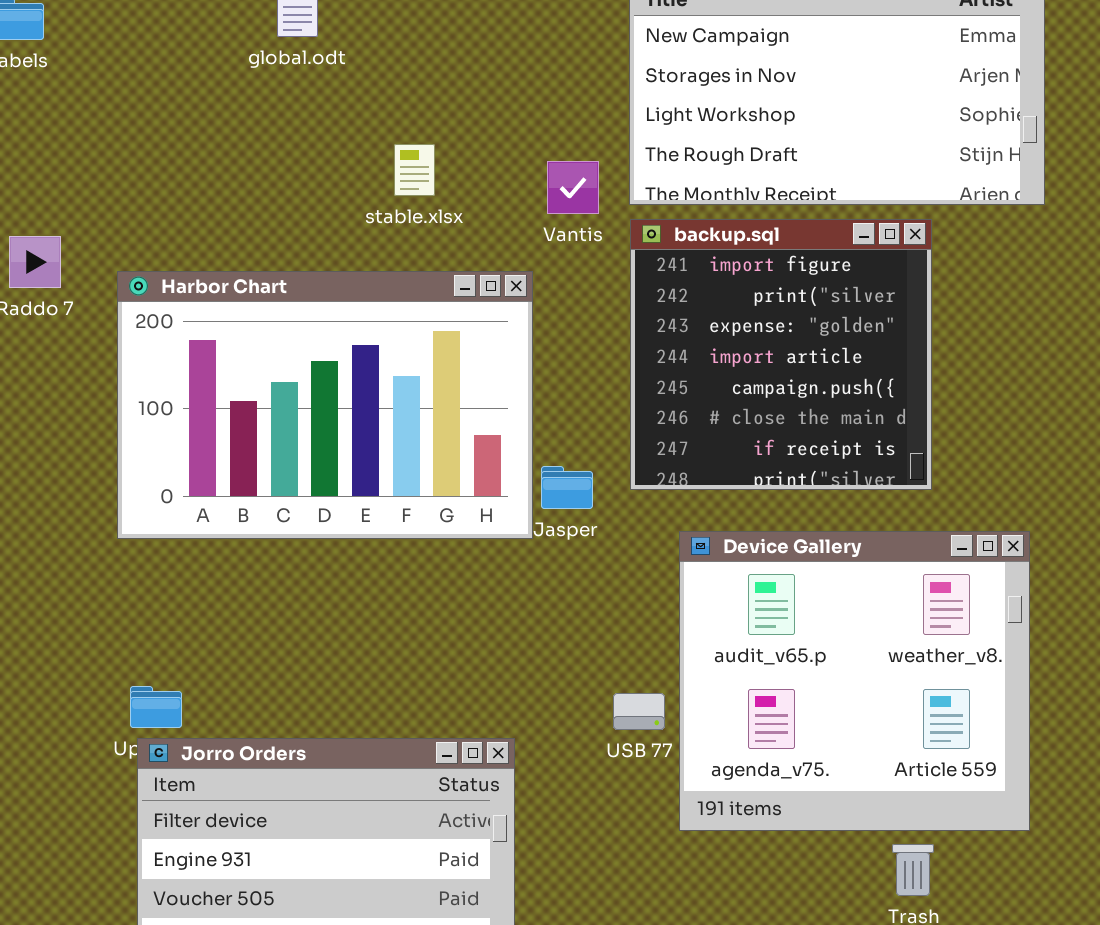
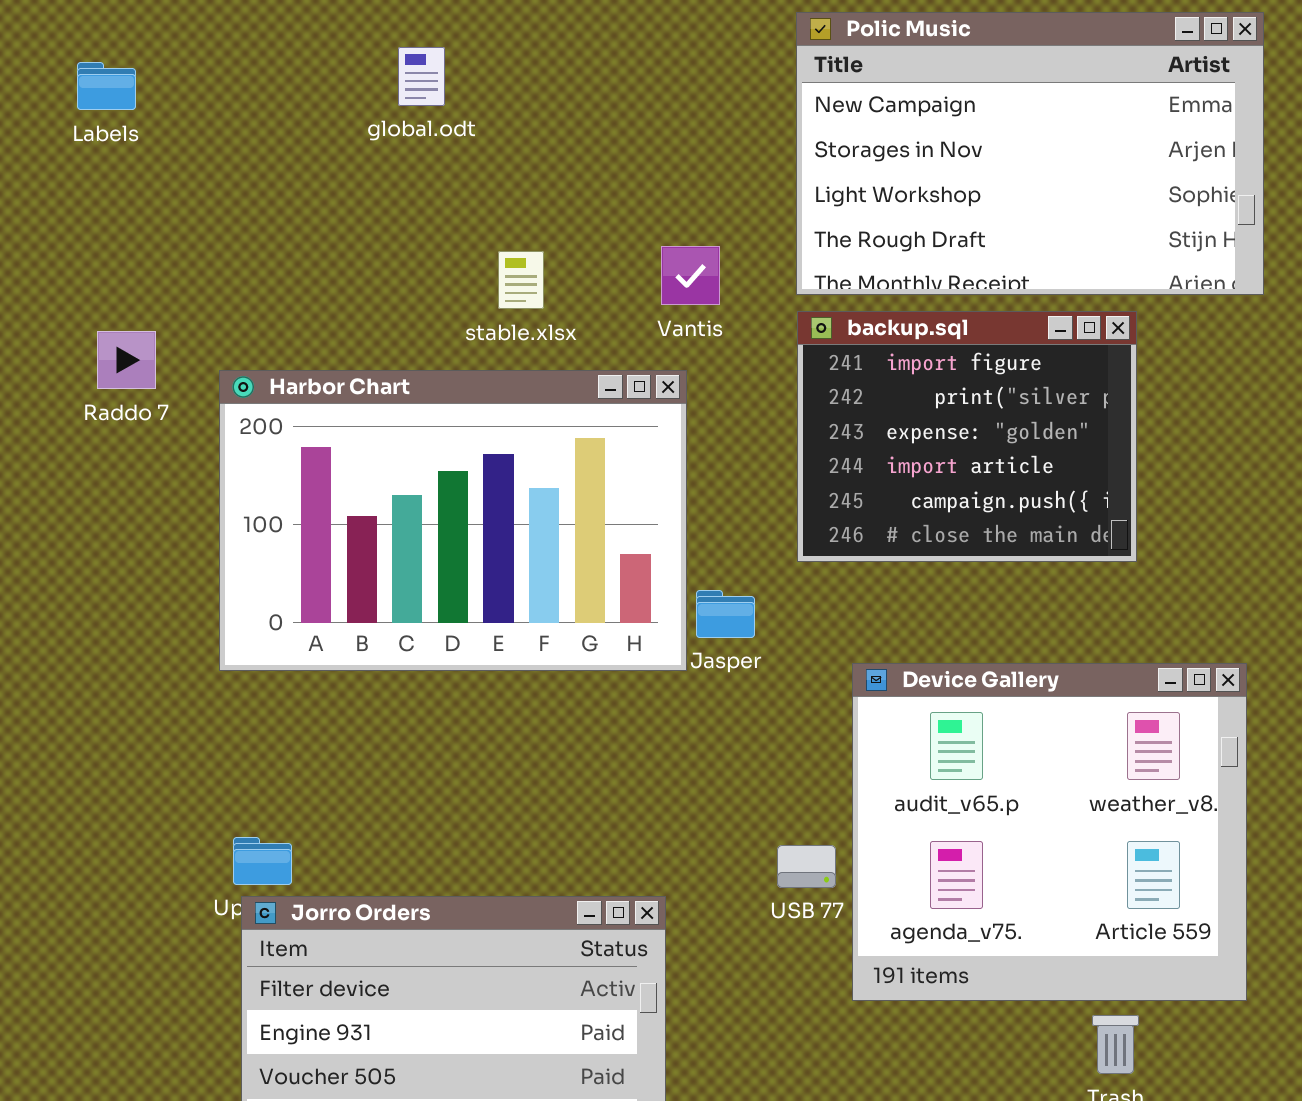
stable.xlsx: [394,144,435,196] -> [498,251,544,309], moved
Vantis: [547,161,599,214] -> [661,246,720,305], moved
backup.sql: [630,219,932,490] -> [797,311,1137,562], resized

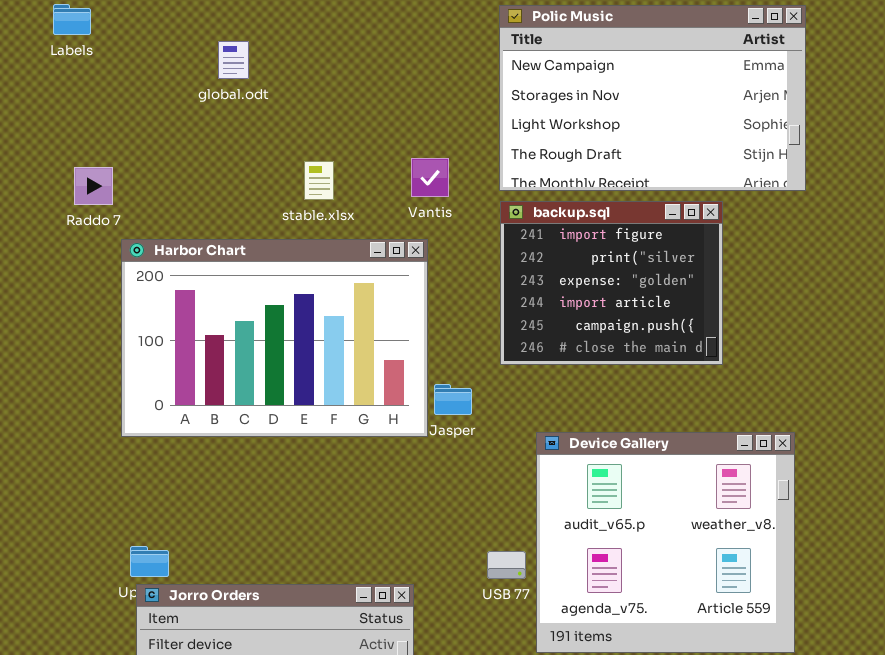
global.odt: [398,47,445,106] -> [218,41,249,79], moved
Labels: [77,62,136,110] -> [53,4,91,35], moved
Raddo 7: [97,331,156,389] -> [74,167,113,205], moved

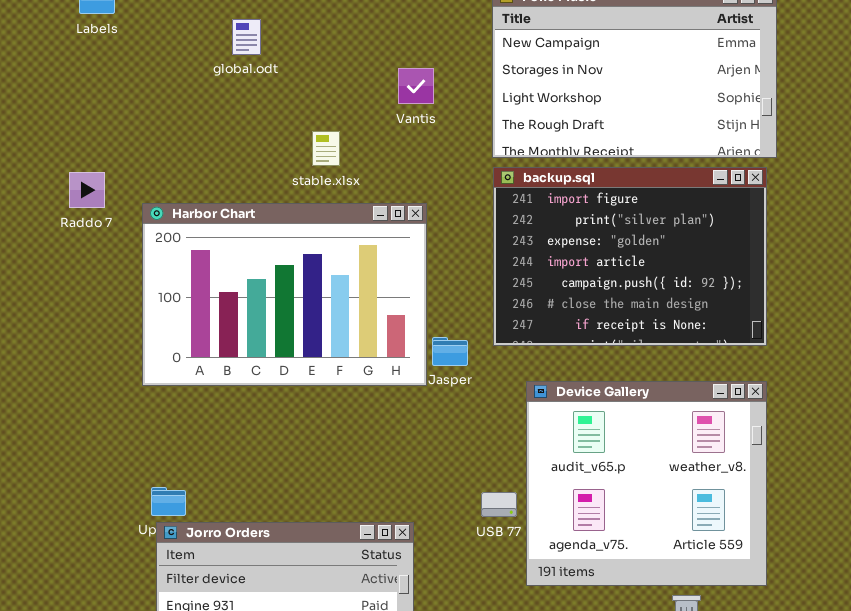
Vantis: [411,158,449,197] -> [398,68,434,104], moved
Raddo 7: [74,167,113,205] -> [69,172,105,208], moved
backup.sql: [500,201,723,365] -> [493,167,767,346], resized

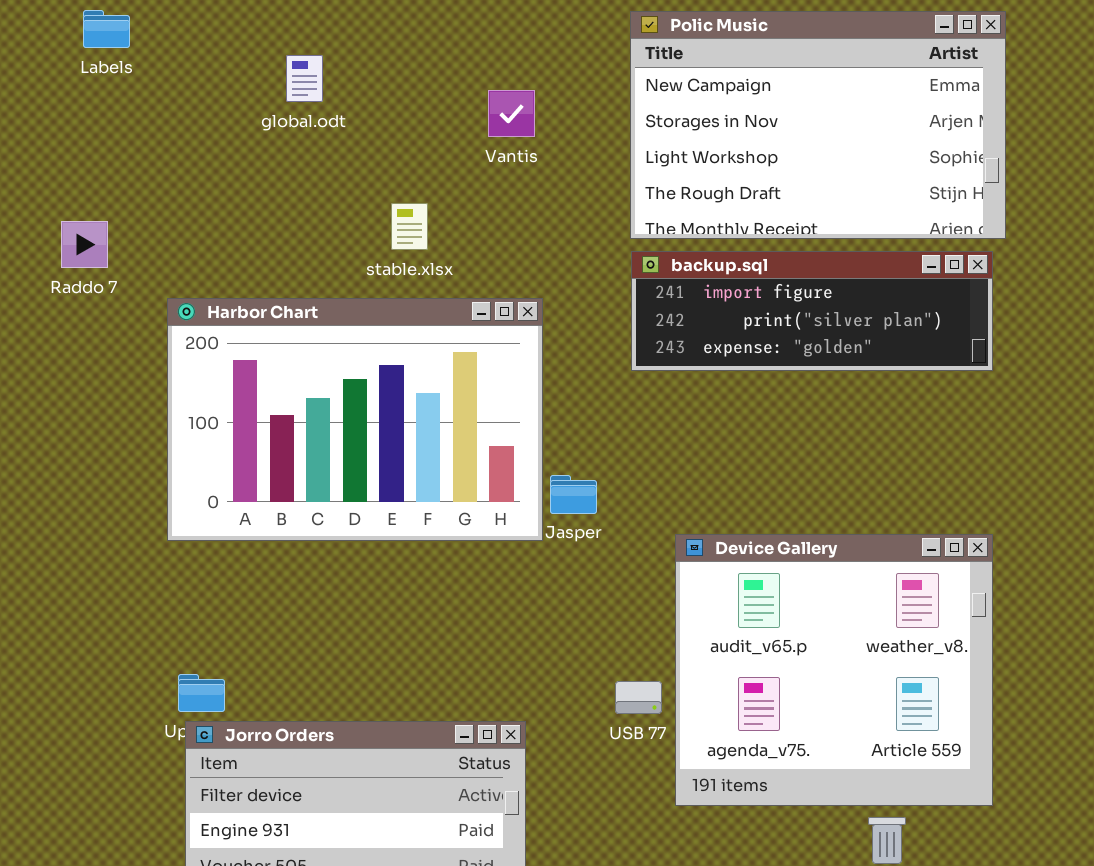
Vantis: [398,68,434,104] -> [488,90,535,137], moved
backup.sql: [493,167,767,346] -> [631,251,993,371], resized
Raddo 7: [69,172,105,208] -> [61,221,108,268], moved

